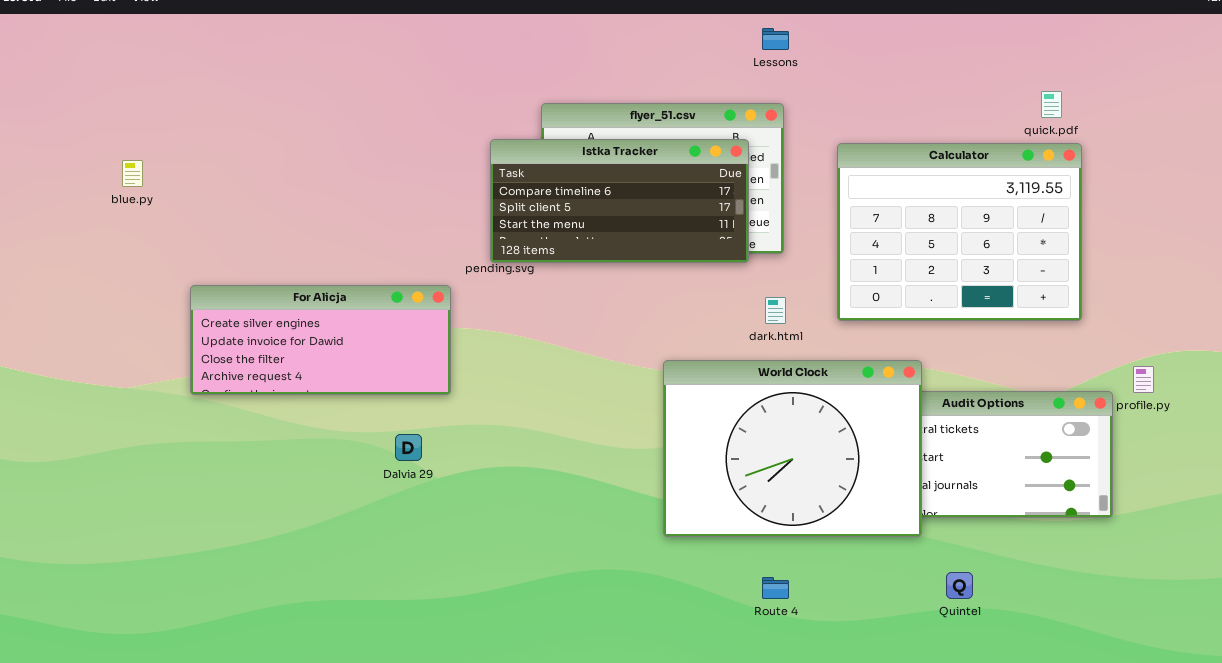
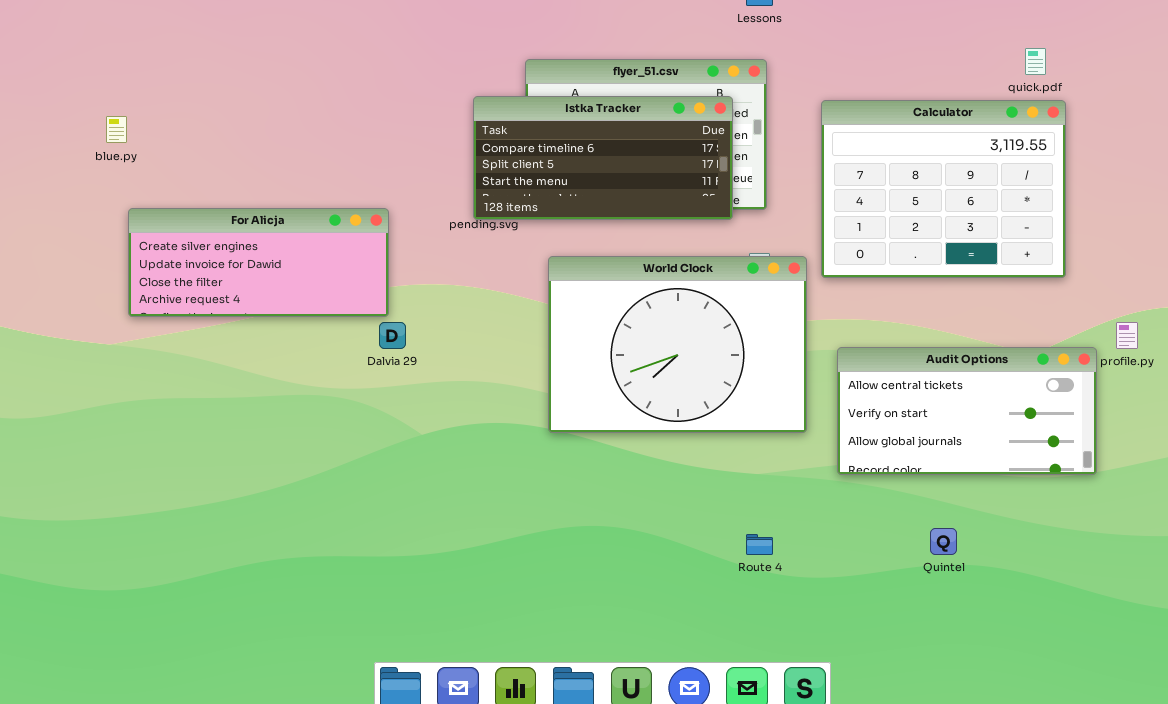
For Alicja: [190,285,451,395] -> [128,208,389,317], moved
World Clock: [663,360,922,537] -> [548,256,807,433], moved
Dalvia 29: [395,434,422,461] -> [379,322,406,349], moved

